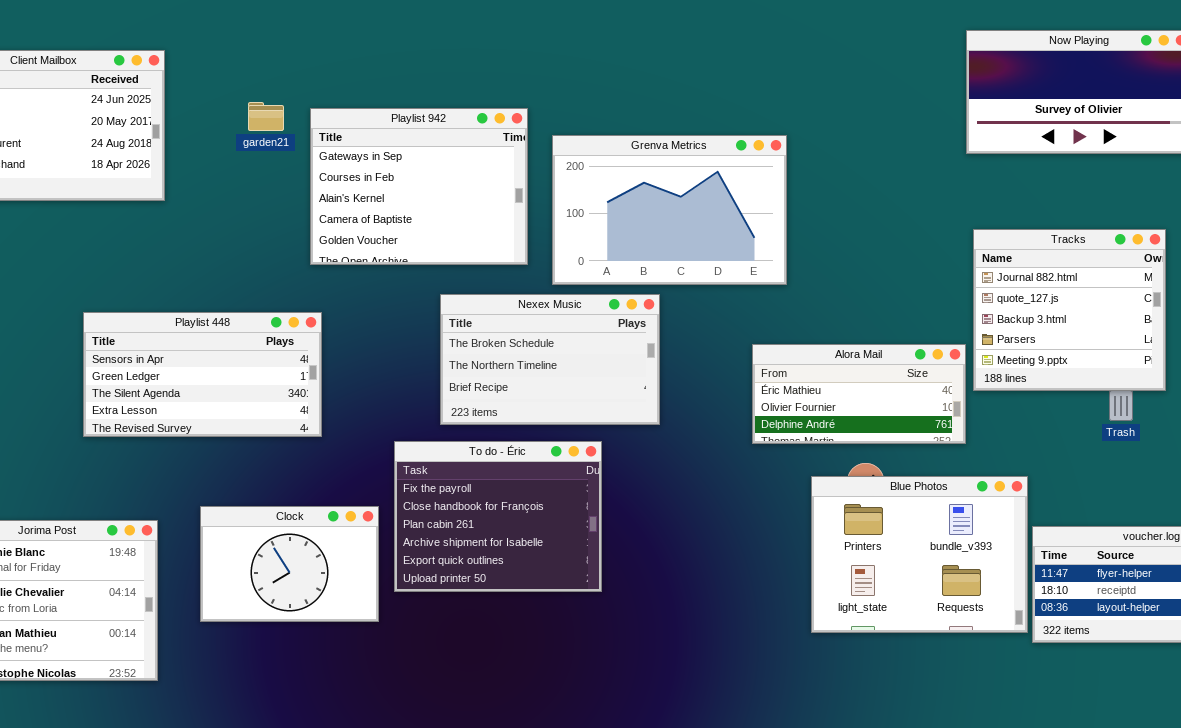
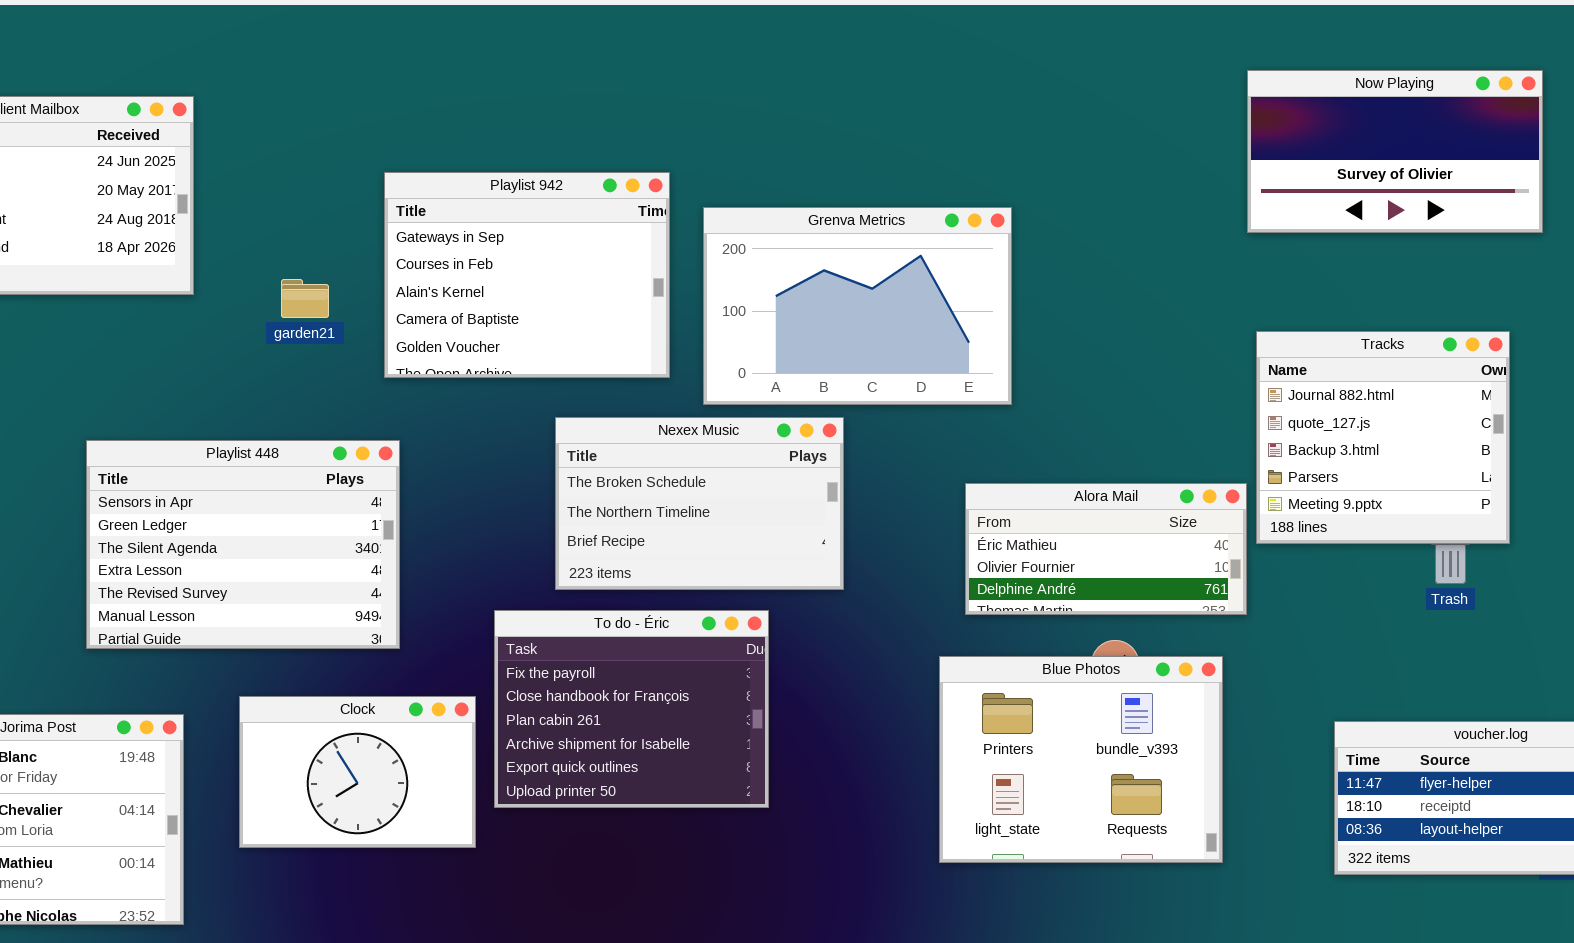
garden21: [248,102,284,131] -> [281,279,329,318], moved
Playlist 448: [83,312,322,437] -> [86,440,400,649], resized
Blue Photos: [811,476,1028,633] -> [939,656,1223,863], moved

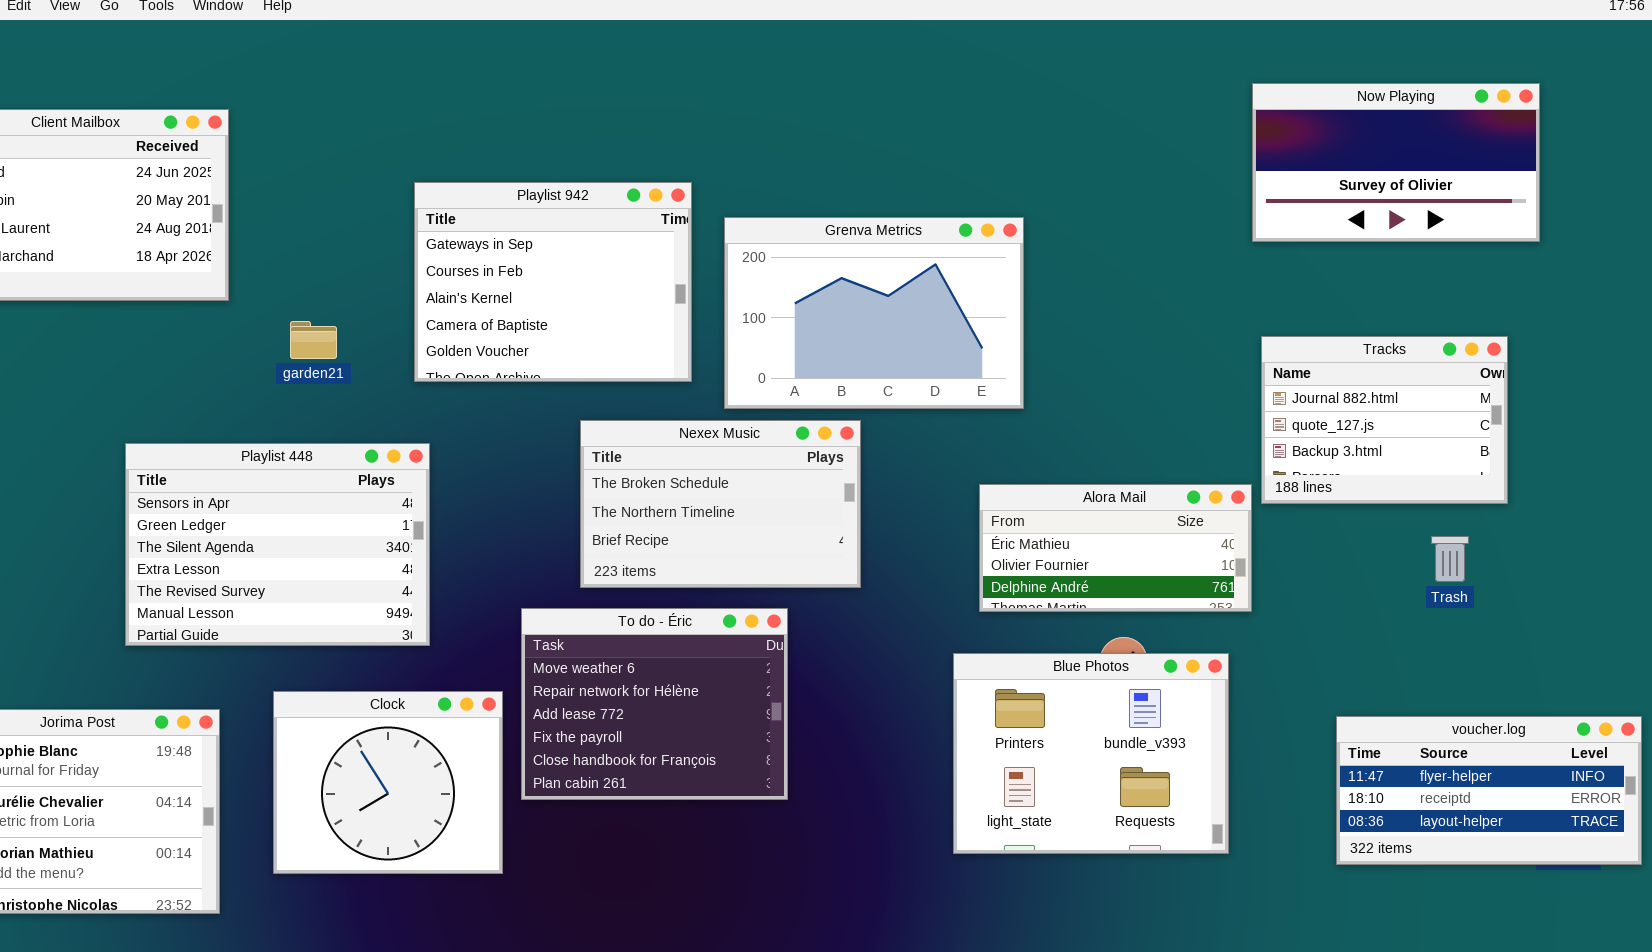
garden21: [281,279,329,318] -> [290,321,337,359], moved
Tracks: [1256,331,1510,544] -> [1261,336,1508,504], resized
To do - Éric: [494,610,769,808] -> [521,608,788,800], scrolled up 3 rows
Clock: [239,696,476,848] -> [273,691,503,874], resized

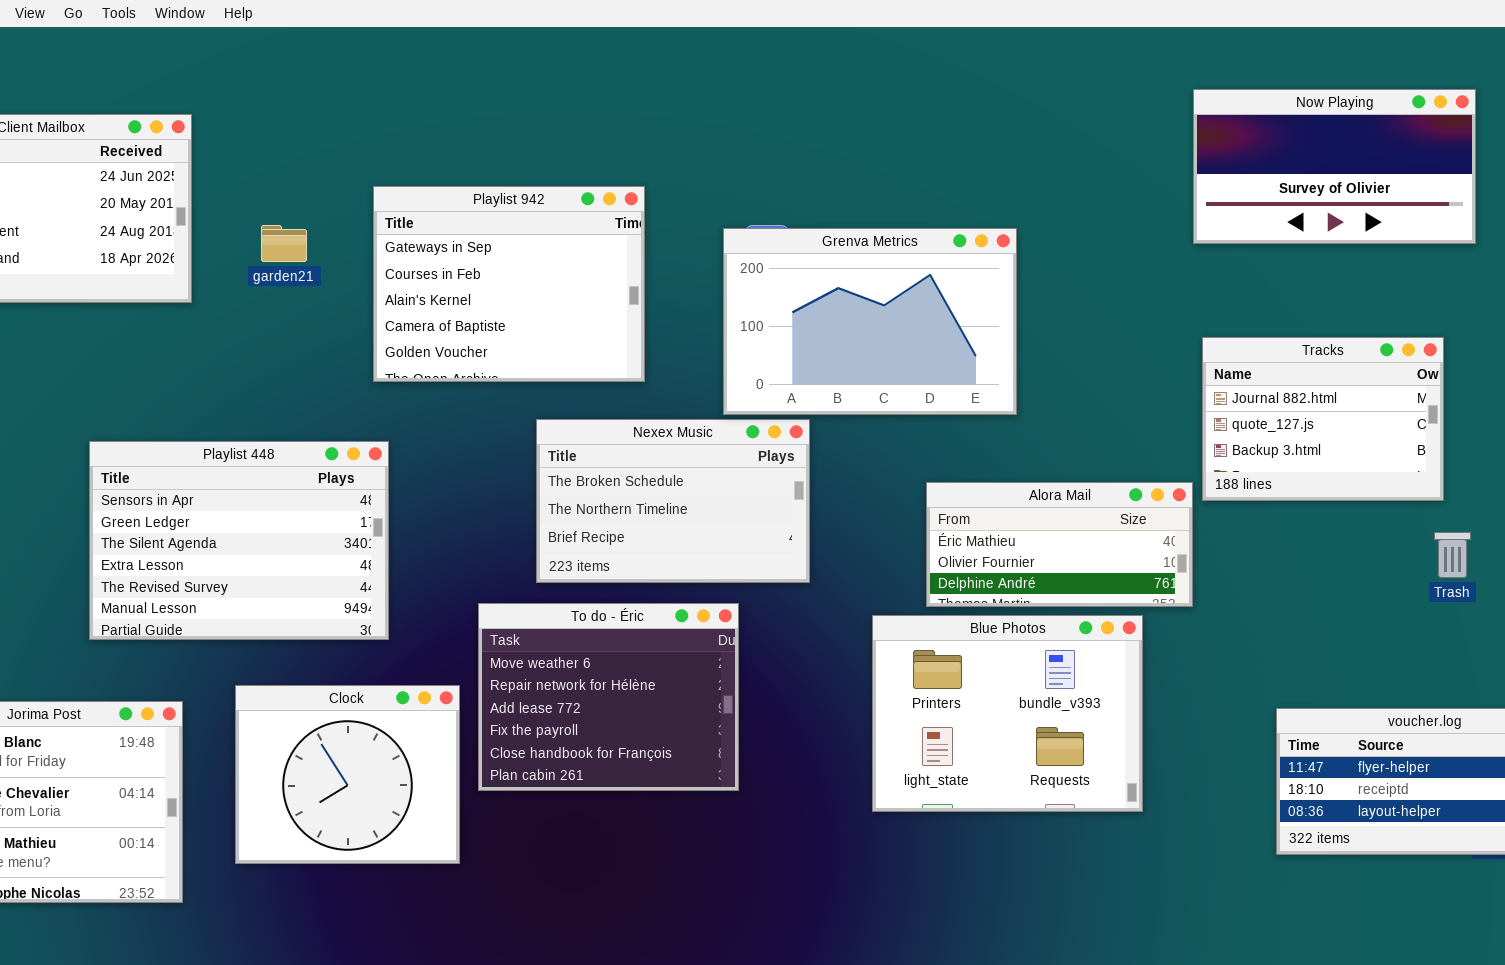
Grenva Metrics: [724,217,1024,409] -> [723,228,1017,415], moved
garden21: [290,321,337,359] -> [261,225,307,262], moved
Trash: [1431,536,1469,582] -> [1434,532,1471,578], moved
Blue Photos: [953,653,1229,854] -> [872,615,1143,812], moved

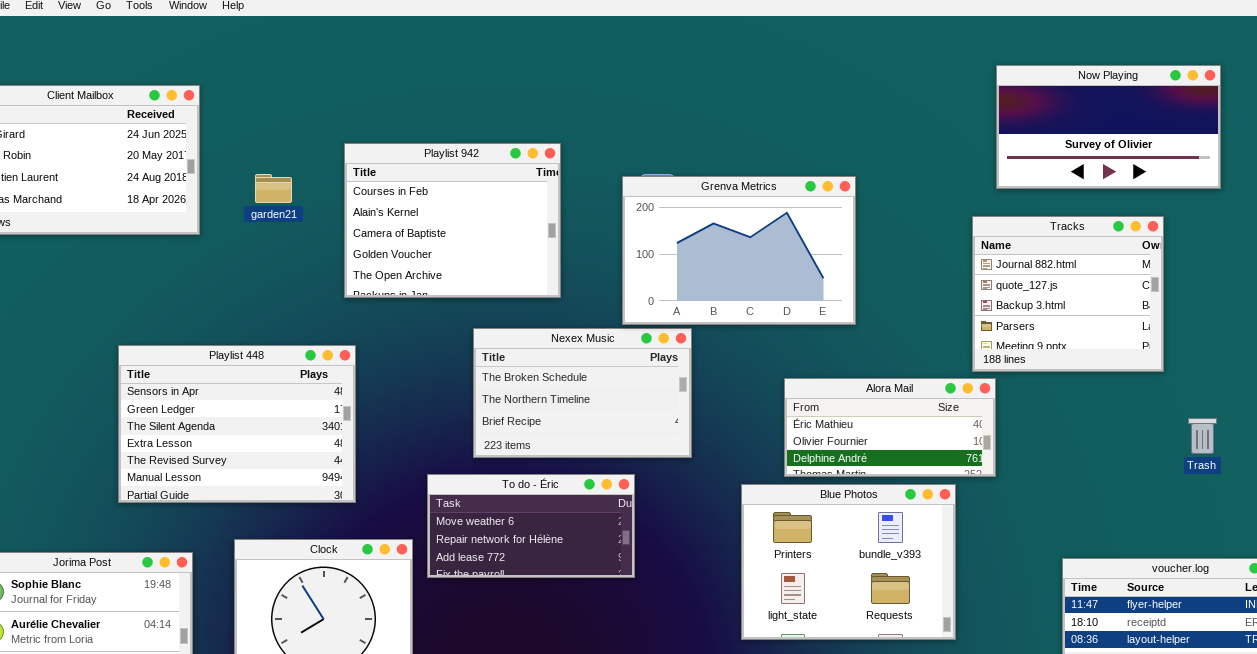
Playlist 942: [373,186,645,382] -> [344,143,561,298], scrolled down 1 row
Tracks: [1202,337,1444,501] -> [972,216,1164,372], moved, resized
To do - Éric: [478,603,739,791] -> [427,474,635,578], resized

